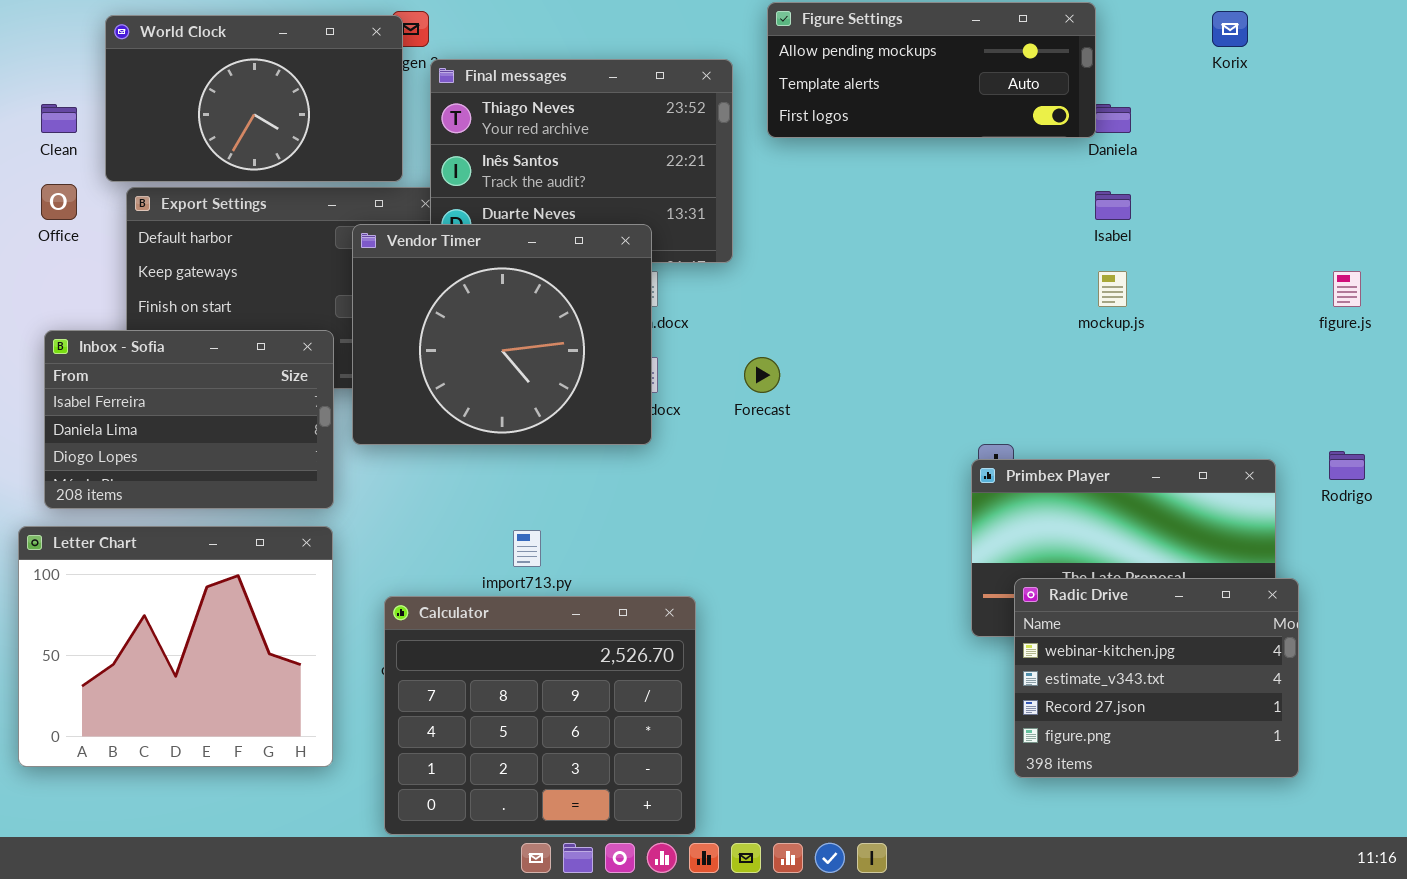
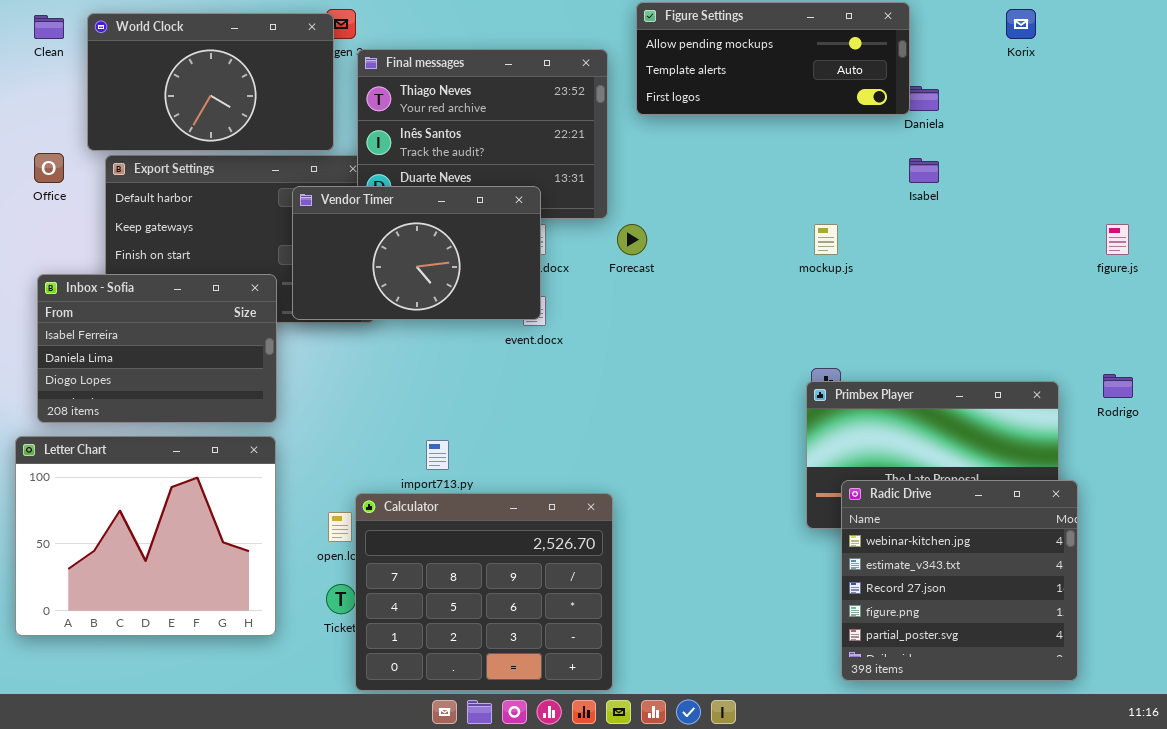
Clean: [41,104,77,133] -> [34,15,64,39], moved
Vendor Timer: [352,224,652,445] -> [292,186,541,320], resized
mockup.js: [1098,271,1127,307] -> [814,224,838,255], moved
Forecast: [744,357,780,393] -> [617,224,647,255], moved
Radic Drive: [1014,578,1299,778] -> [841,480,1078,681], resized
Calculator: [384,596,696,835] -> [355,493,613,691], moved

